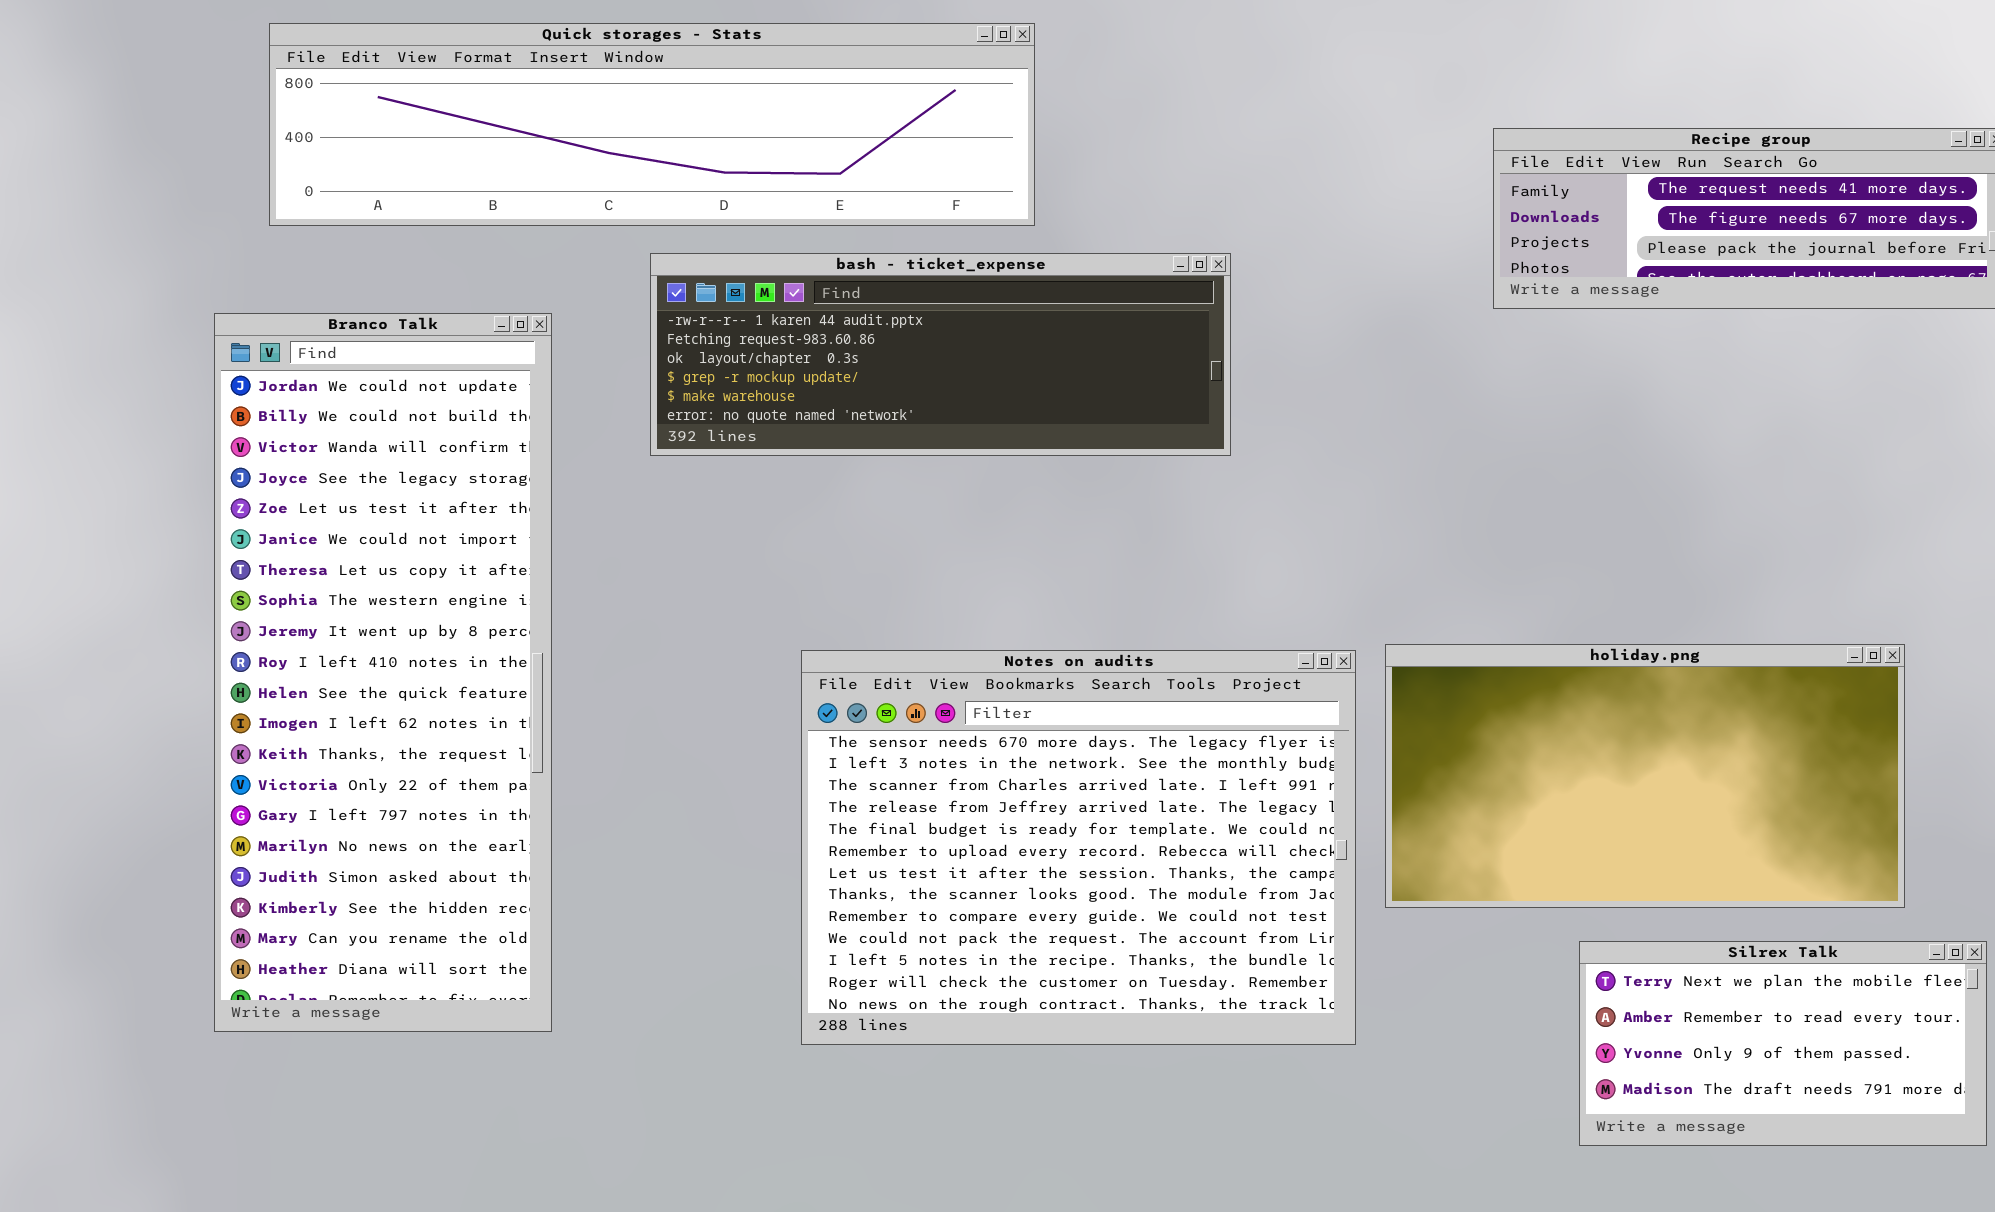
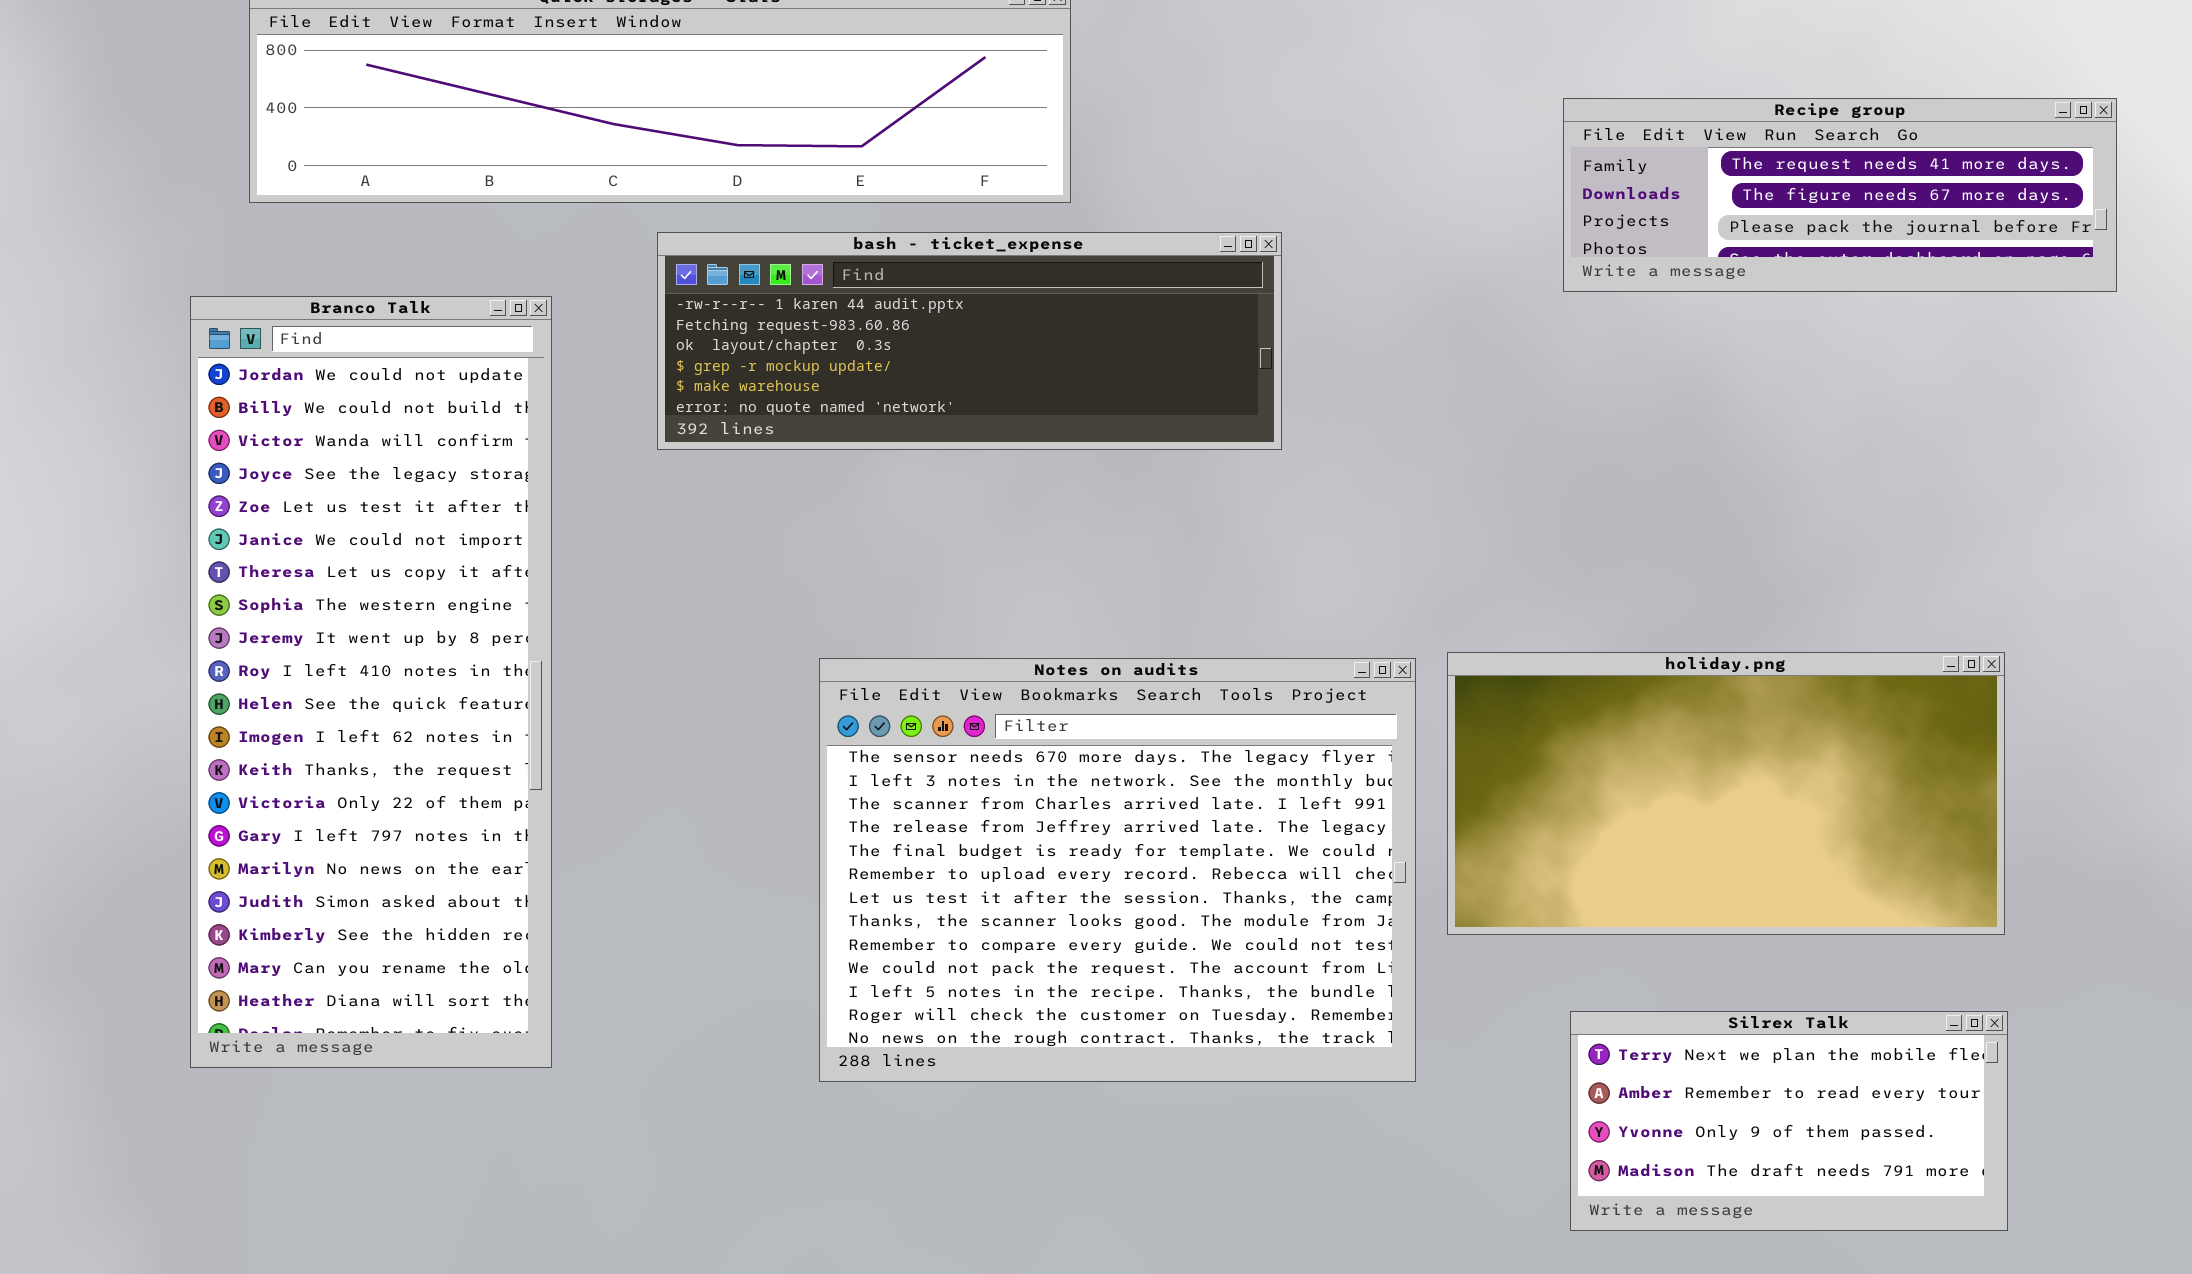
Silrex Talk: [1579,941,1987,1146] -> [1570,1011,2008,1231], moved

